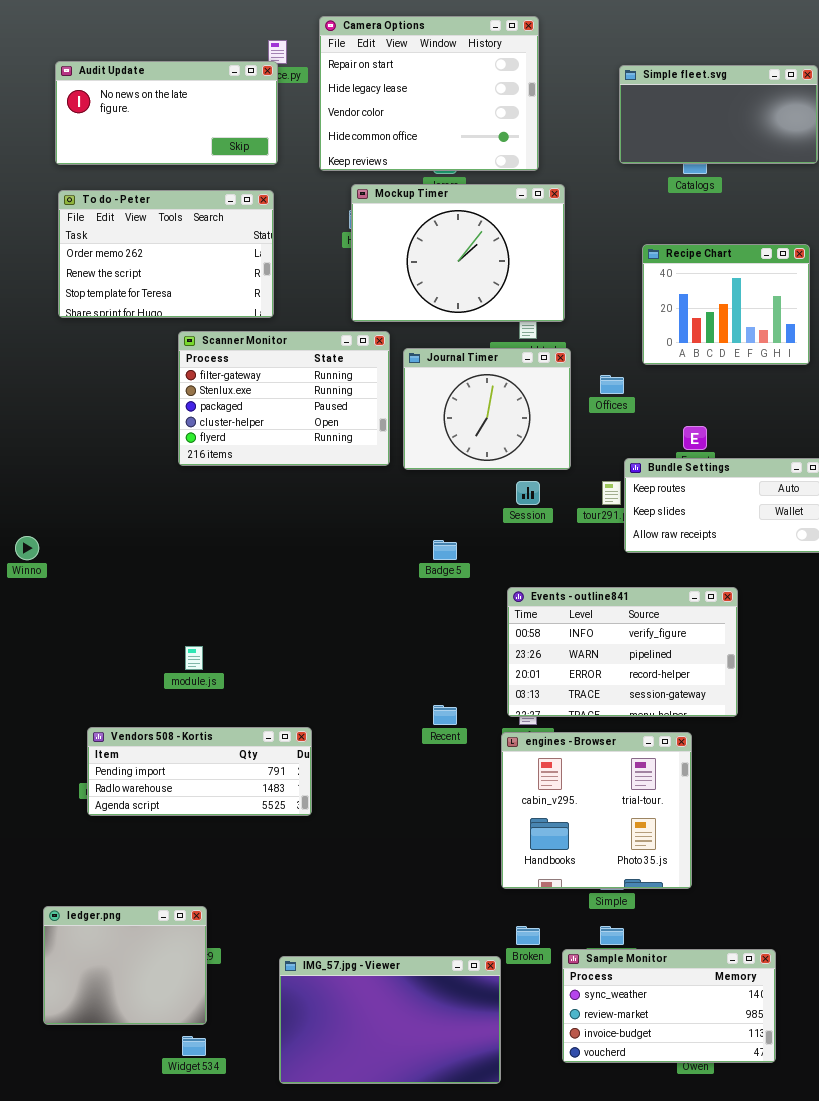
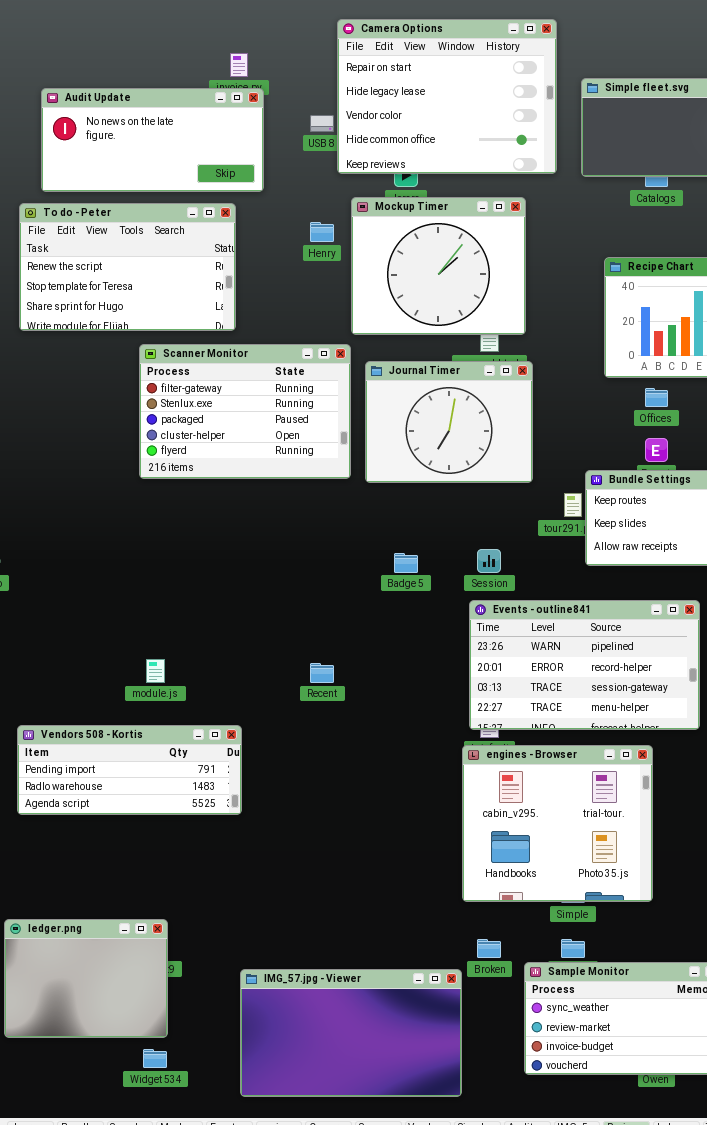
Camera Options: [319,16,539,171] -> [337,19,557,174], moved
Audit Update: [55,61,278,165] -> [41,88,264,192], moved
Mockup Timer: [351,184,565,322] -> [351,197,526,335], resized
To do - Peter: [58,190,274,318] -> [19,203,236,331], scrolled down 1 row
Offices: [600,375,624,394] -> [645,388,668,407], moved
Session: [516,481,540,505] -> [477,549,501,573], moved
Events - outline841: [507,587,738,717] -> [469,600,700,730], scrolled down 1 row
Recent: [433,705,457,725] -> [310,663,334,683], moved
Vendors 508 - Kortis: [87,727,312,816] -> [17,725,242,815], moved

